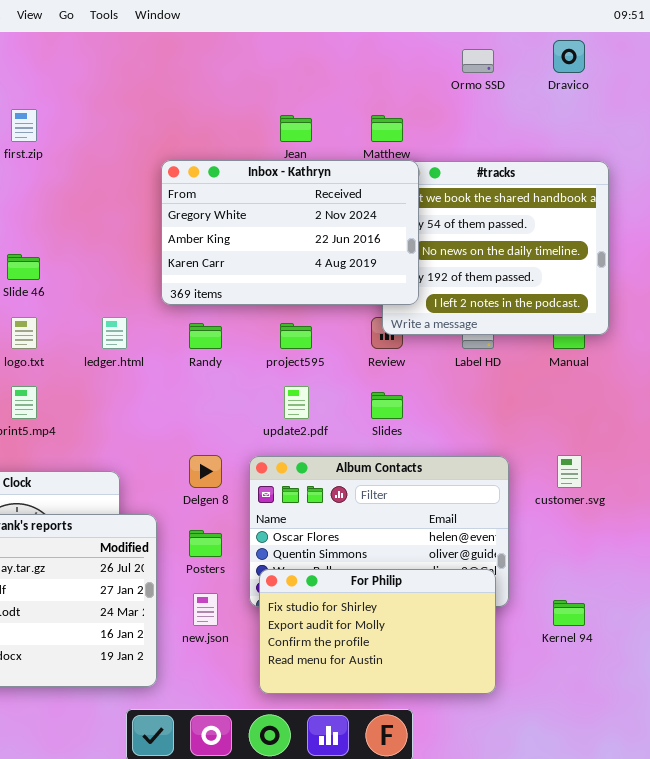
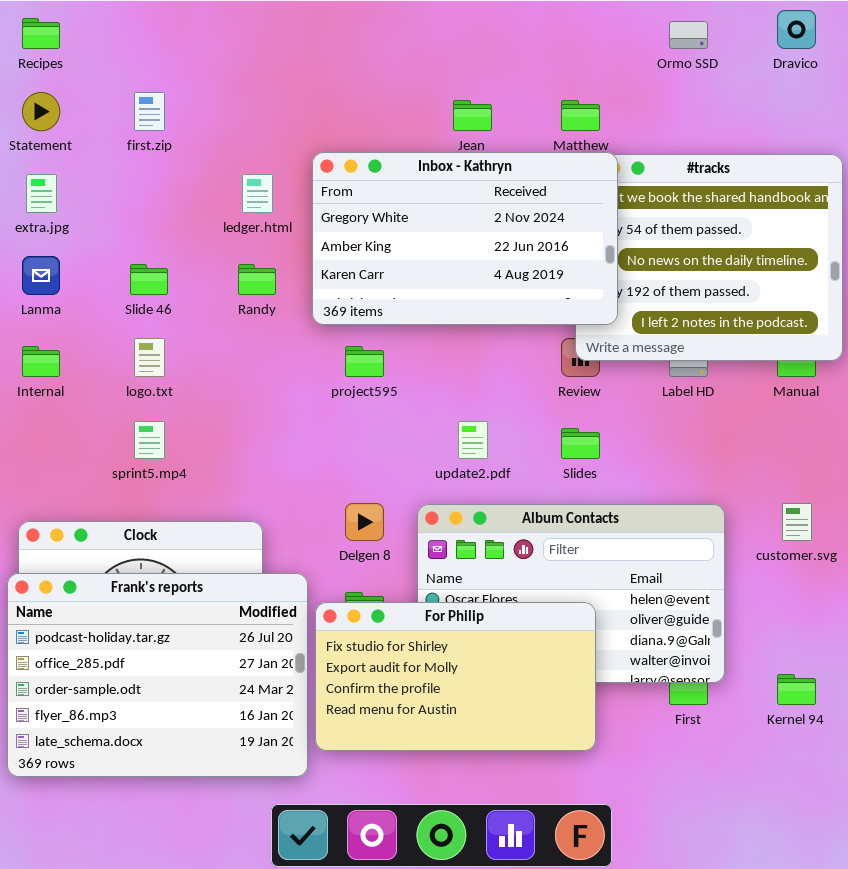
ledger.html: [102,317,127,349] -> [242,174,273,213], moved
Randy: [189,323,222,349] -> [238,264,276,295], moved
project595: [280,323,312,349] -> [345,346,384,377], moved
For Philip: [259,569,496,694] -> [315,602,596,751], moved

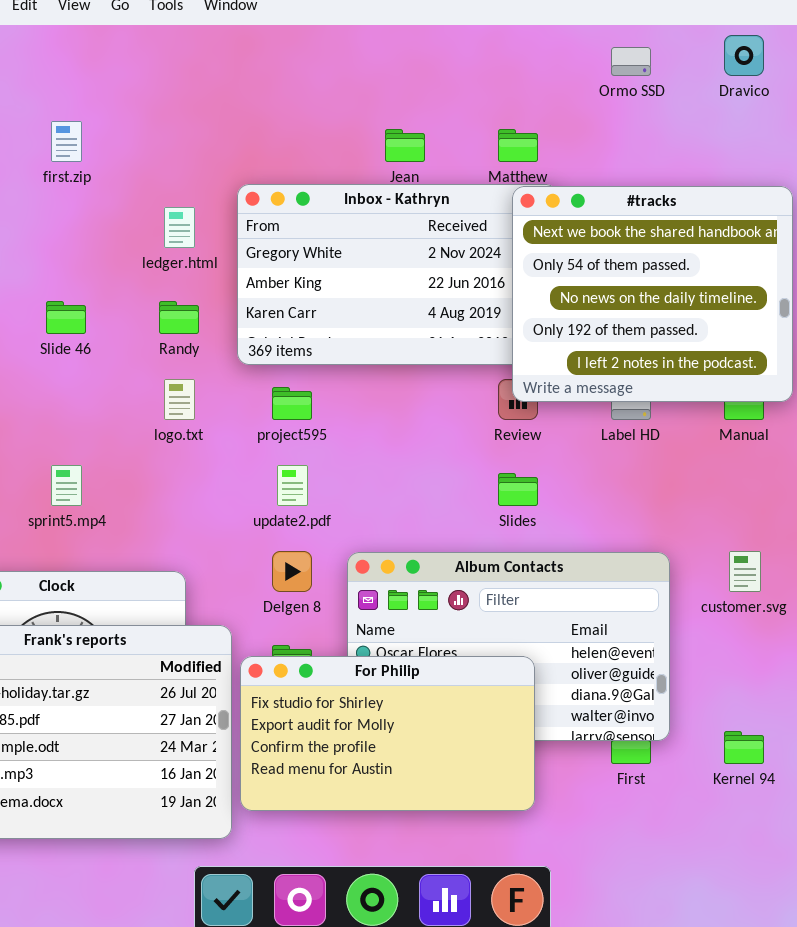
#tracks: [575,154,843,361] -> [512,186,793,402], raised
logo.txt: [134,338,165,377] -> [164,379,195,420], moved
update2.pdf: [458,421,488,459] -> [277,465,308,506], moved

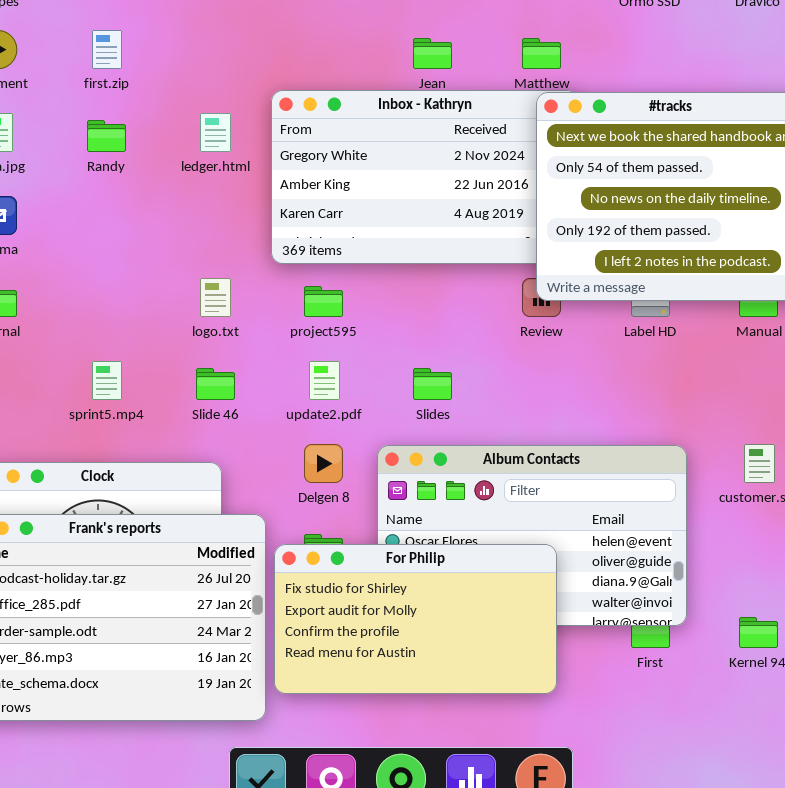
Slide 46: [46,301,86,334] -> [196,368,235,400], moved
Randy: [159,301,199,334] -> [87,120,126,152], moved
Slides: [498,473,538,506] -> [413,368,452,400], moved

